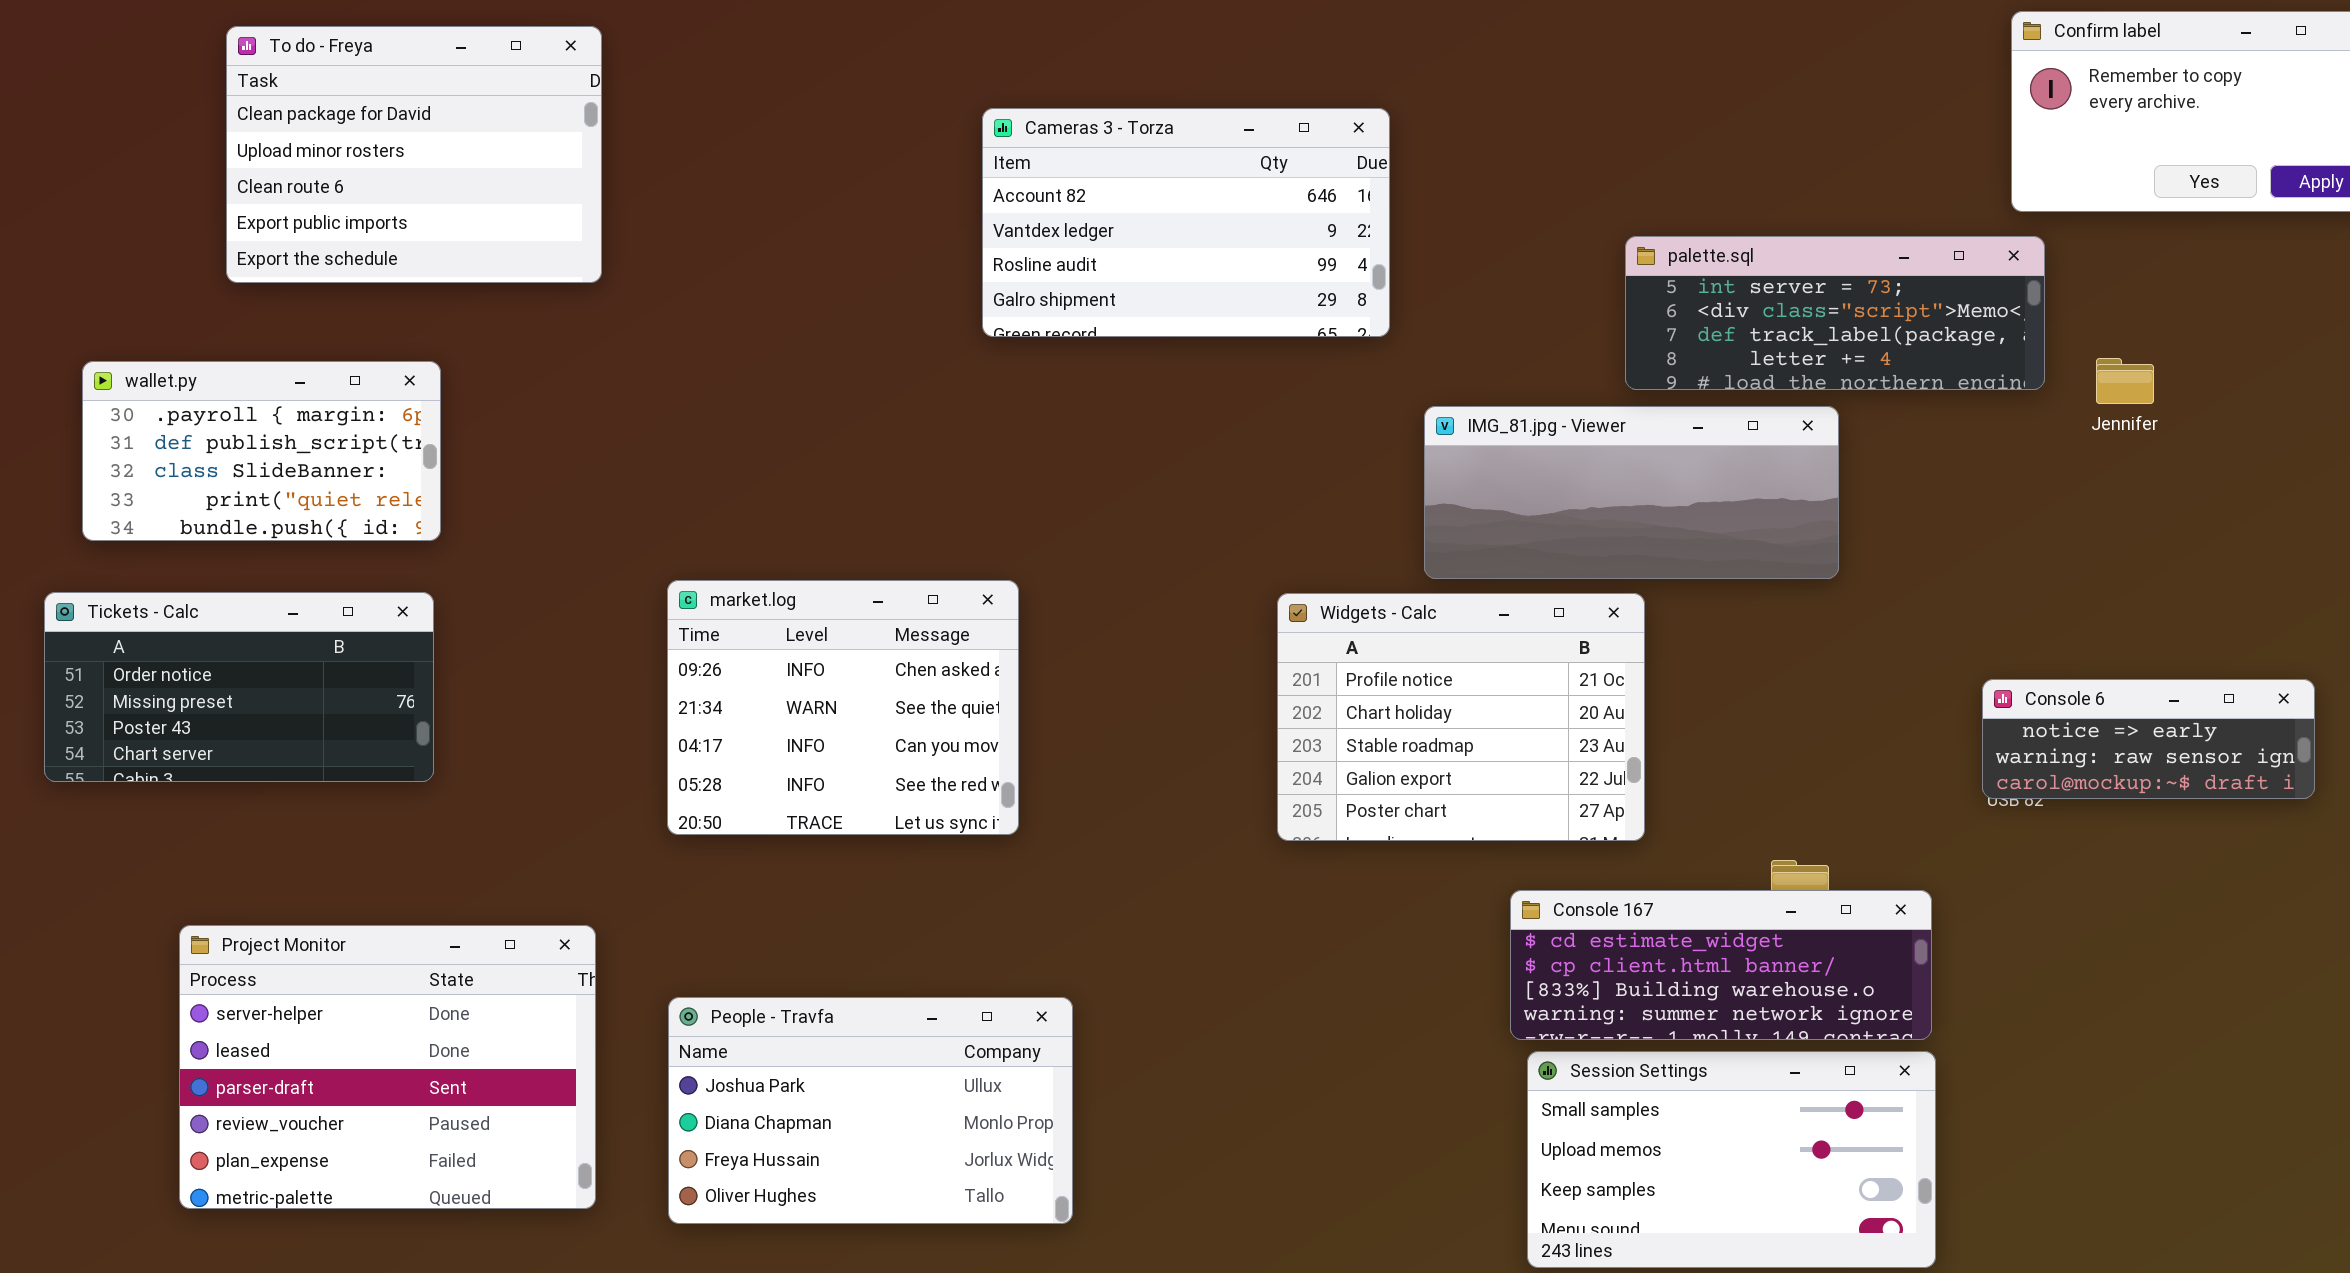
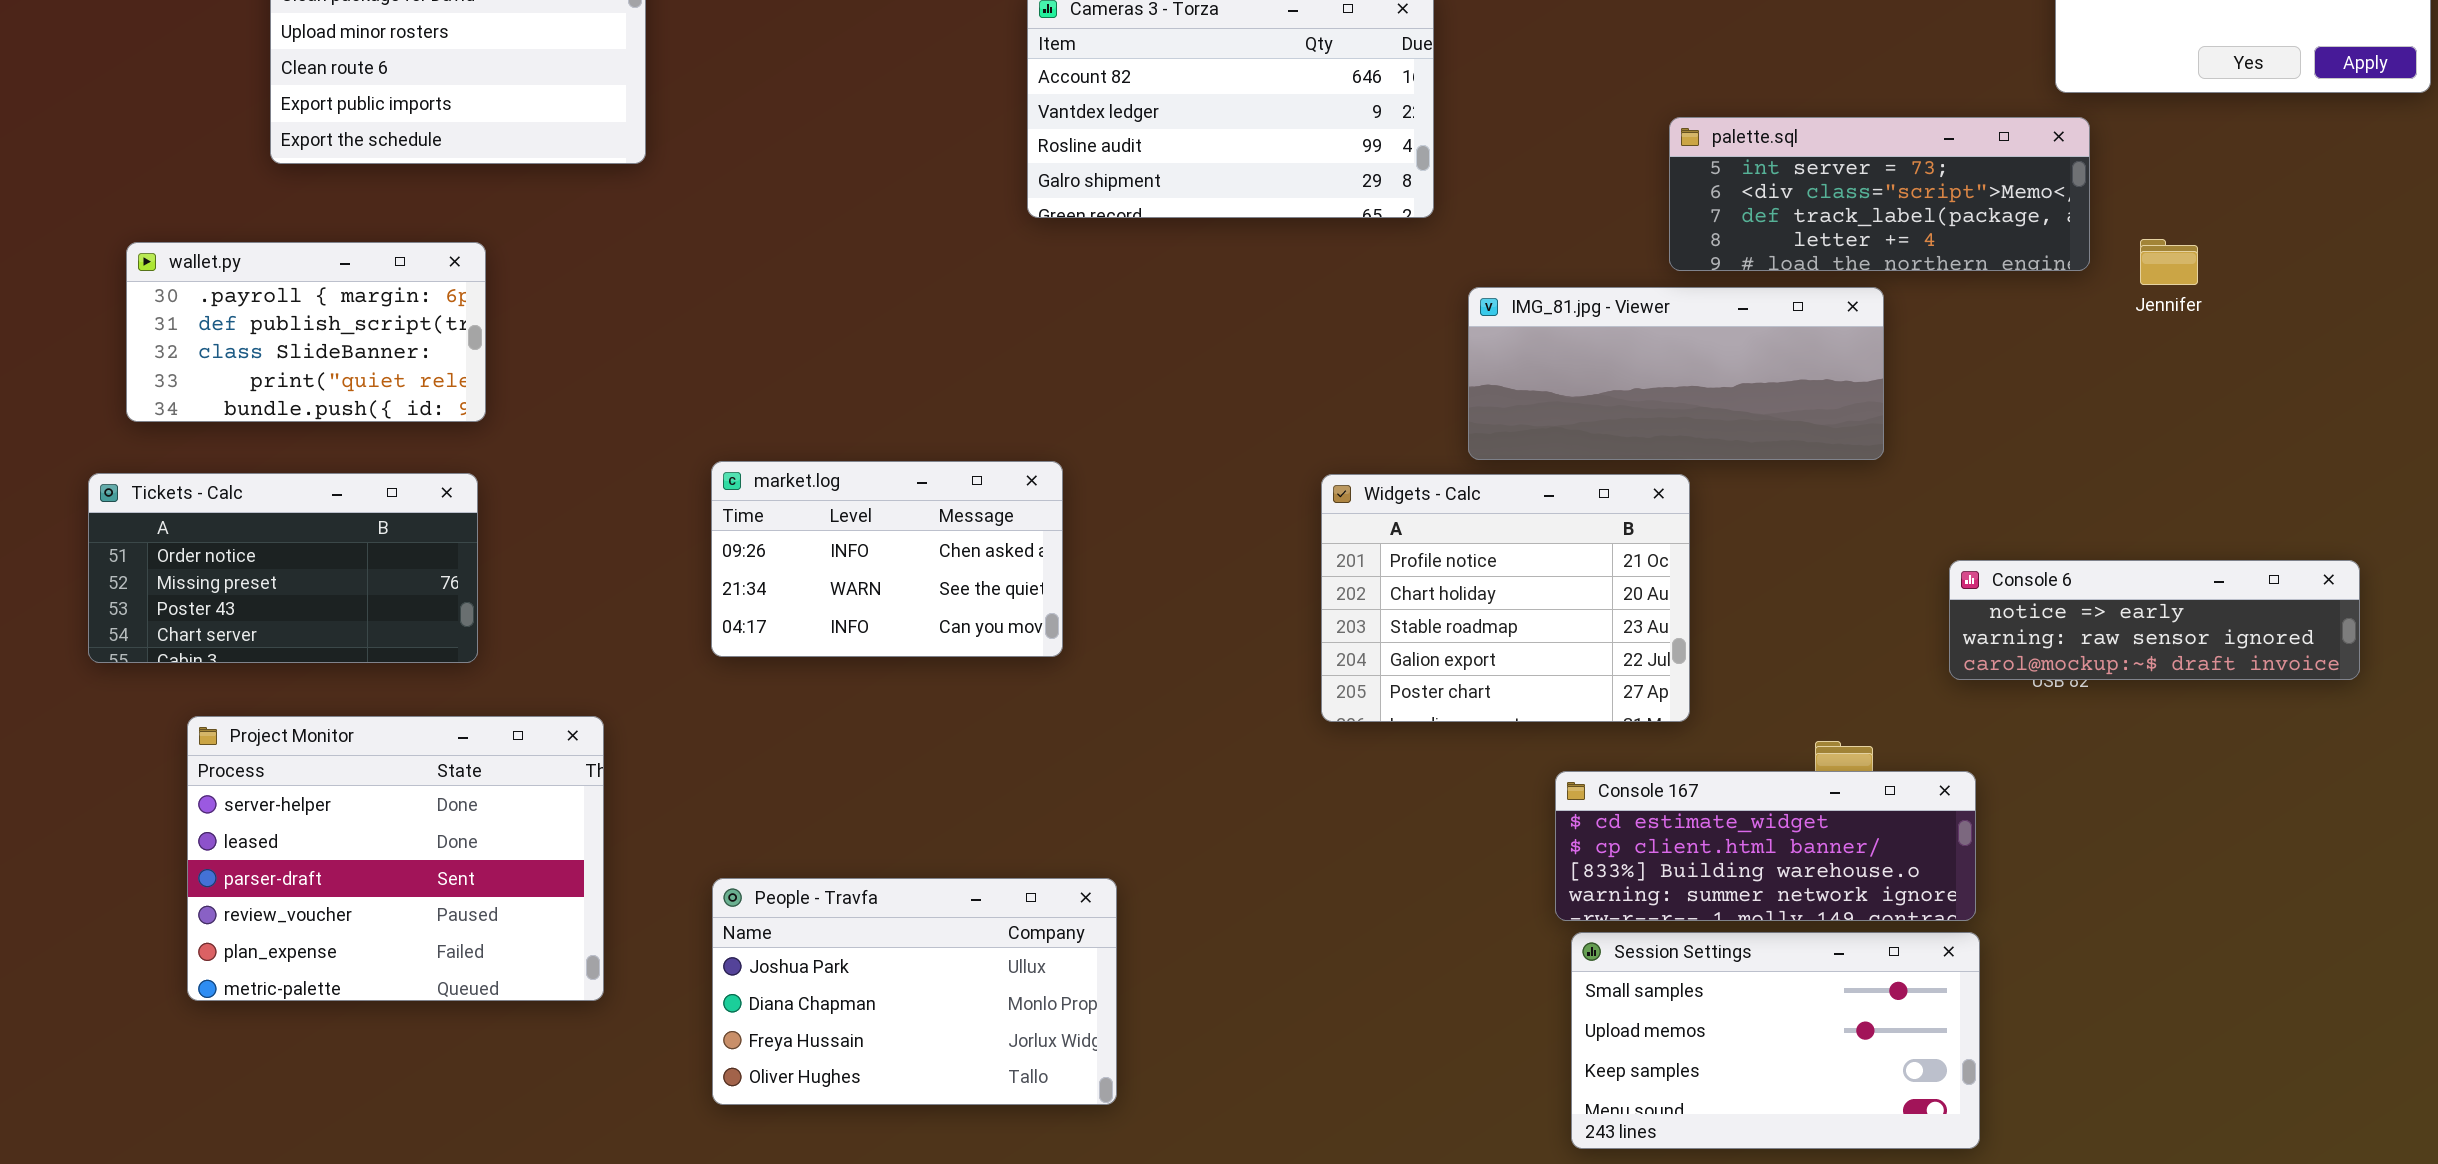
market.log: [667,580,1019,835] -> [711,461,1063,657], resized
Console 6: [1982,679,2315,799] -> [1949,560,2360,680], resized
Project Monitor: [179,925,596,1209] -> [187,716,604,1001], moved

